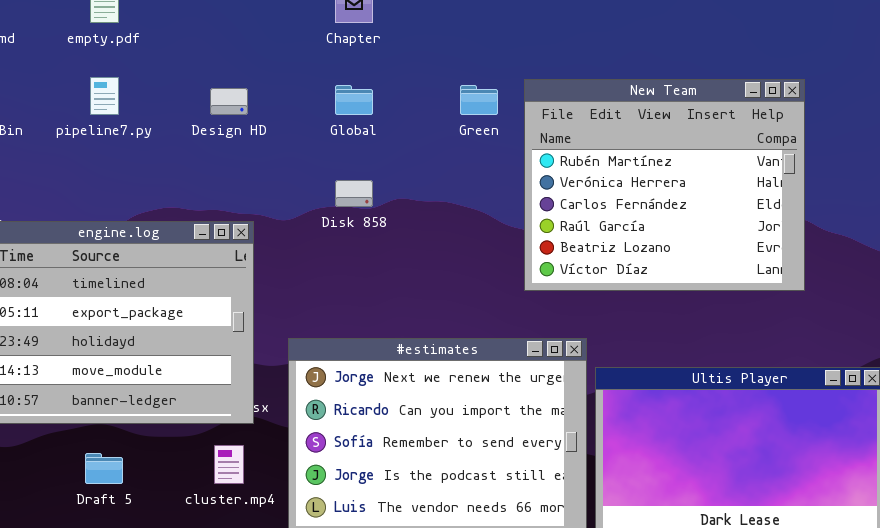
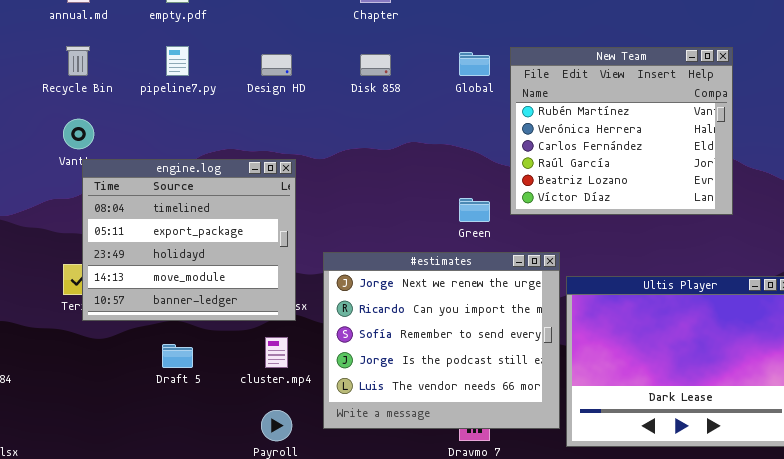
Global: [335,85,373,115] -> [459,52,490,76], moved
Green: [460,85,498,115] -> [459,198,490,222], moved
Disk 858: [335,180,373,207] -> [360,54,391,76], moved

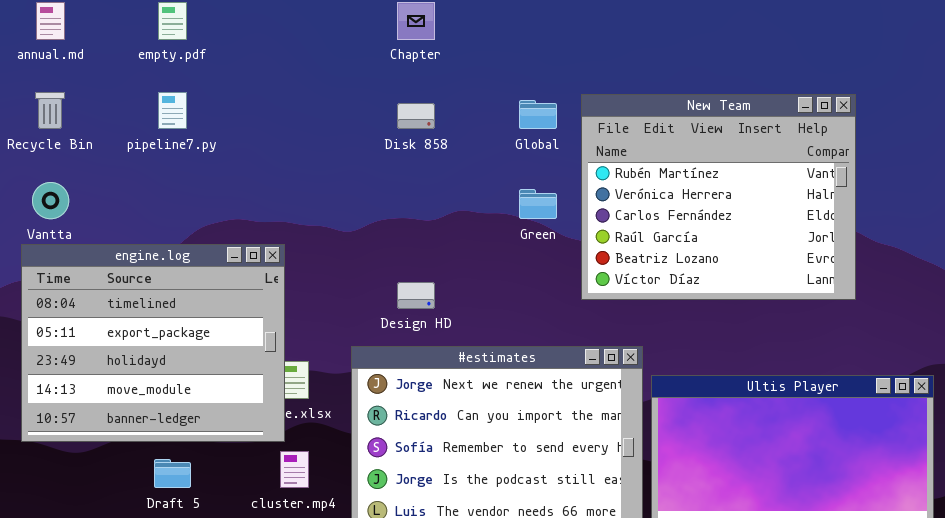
Design HD: [261,54,292,76] -> [397,282,435,309], moved
engine.log: [82,159,296,321] -> [21,244,285,442], moved
Green: [459,198,490,222] -> [519,189,557,219], moved

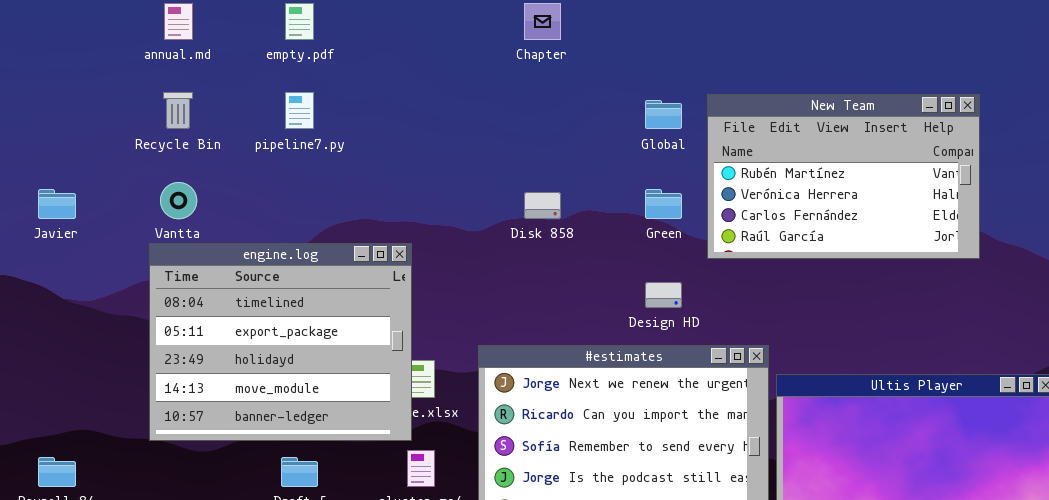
New Team: [581,94,856,300] -> [707,94,980,259], resized
Disk 858: [397,103,435,129] -> [524,192,561,219], moved
Design HD: [397,282,435,309] -> [645,282,682,308], moved

